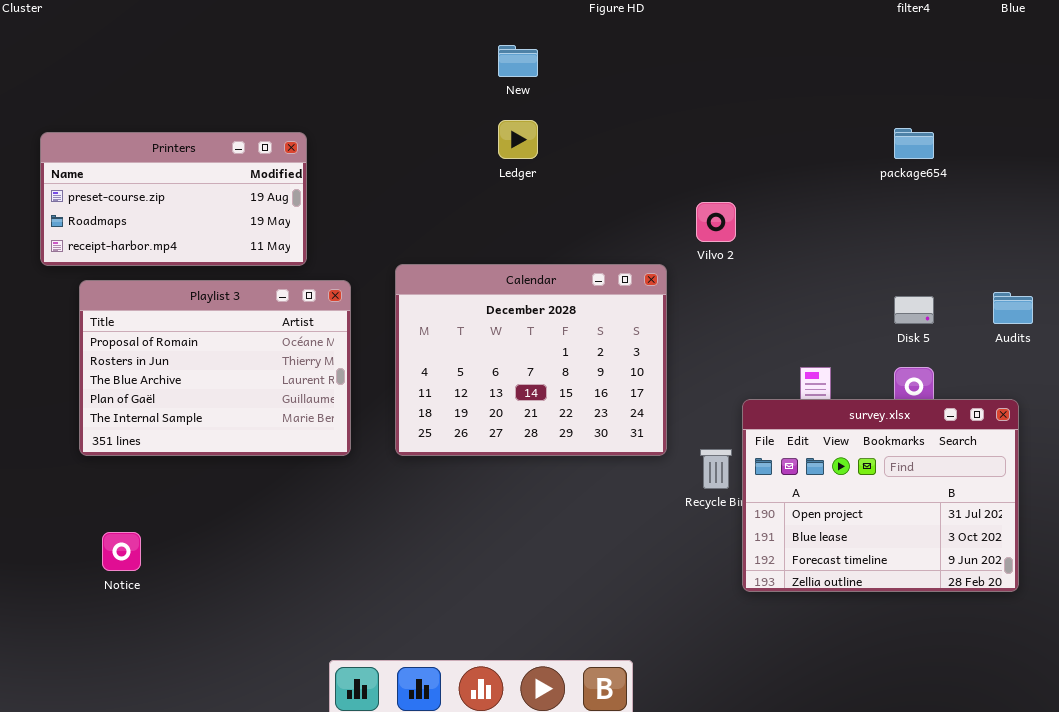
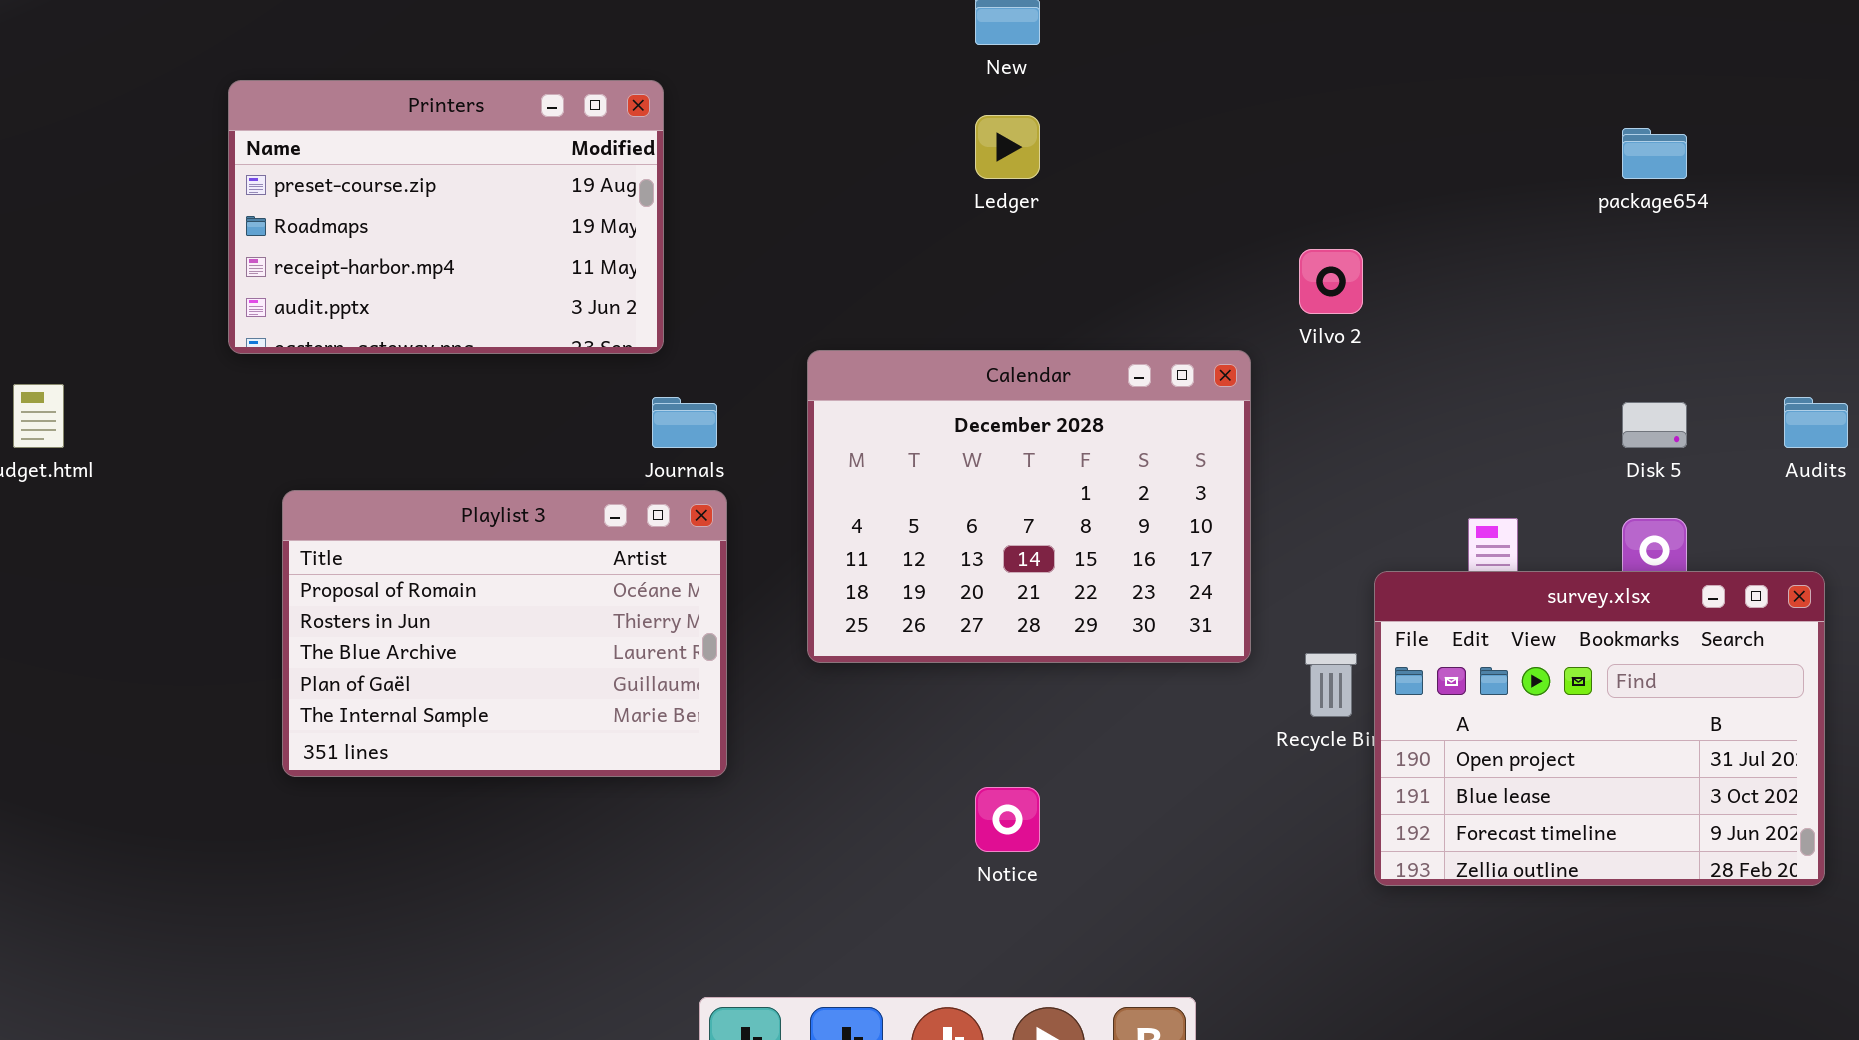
Printers: [40,132,307,266] -> [228,80,664,354], resized
Playlist 3: [79,280,351,456] -> [282,490,727,777], moved
Notice: [102,532,141,571] -> [975,787,1040,852], moved

